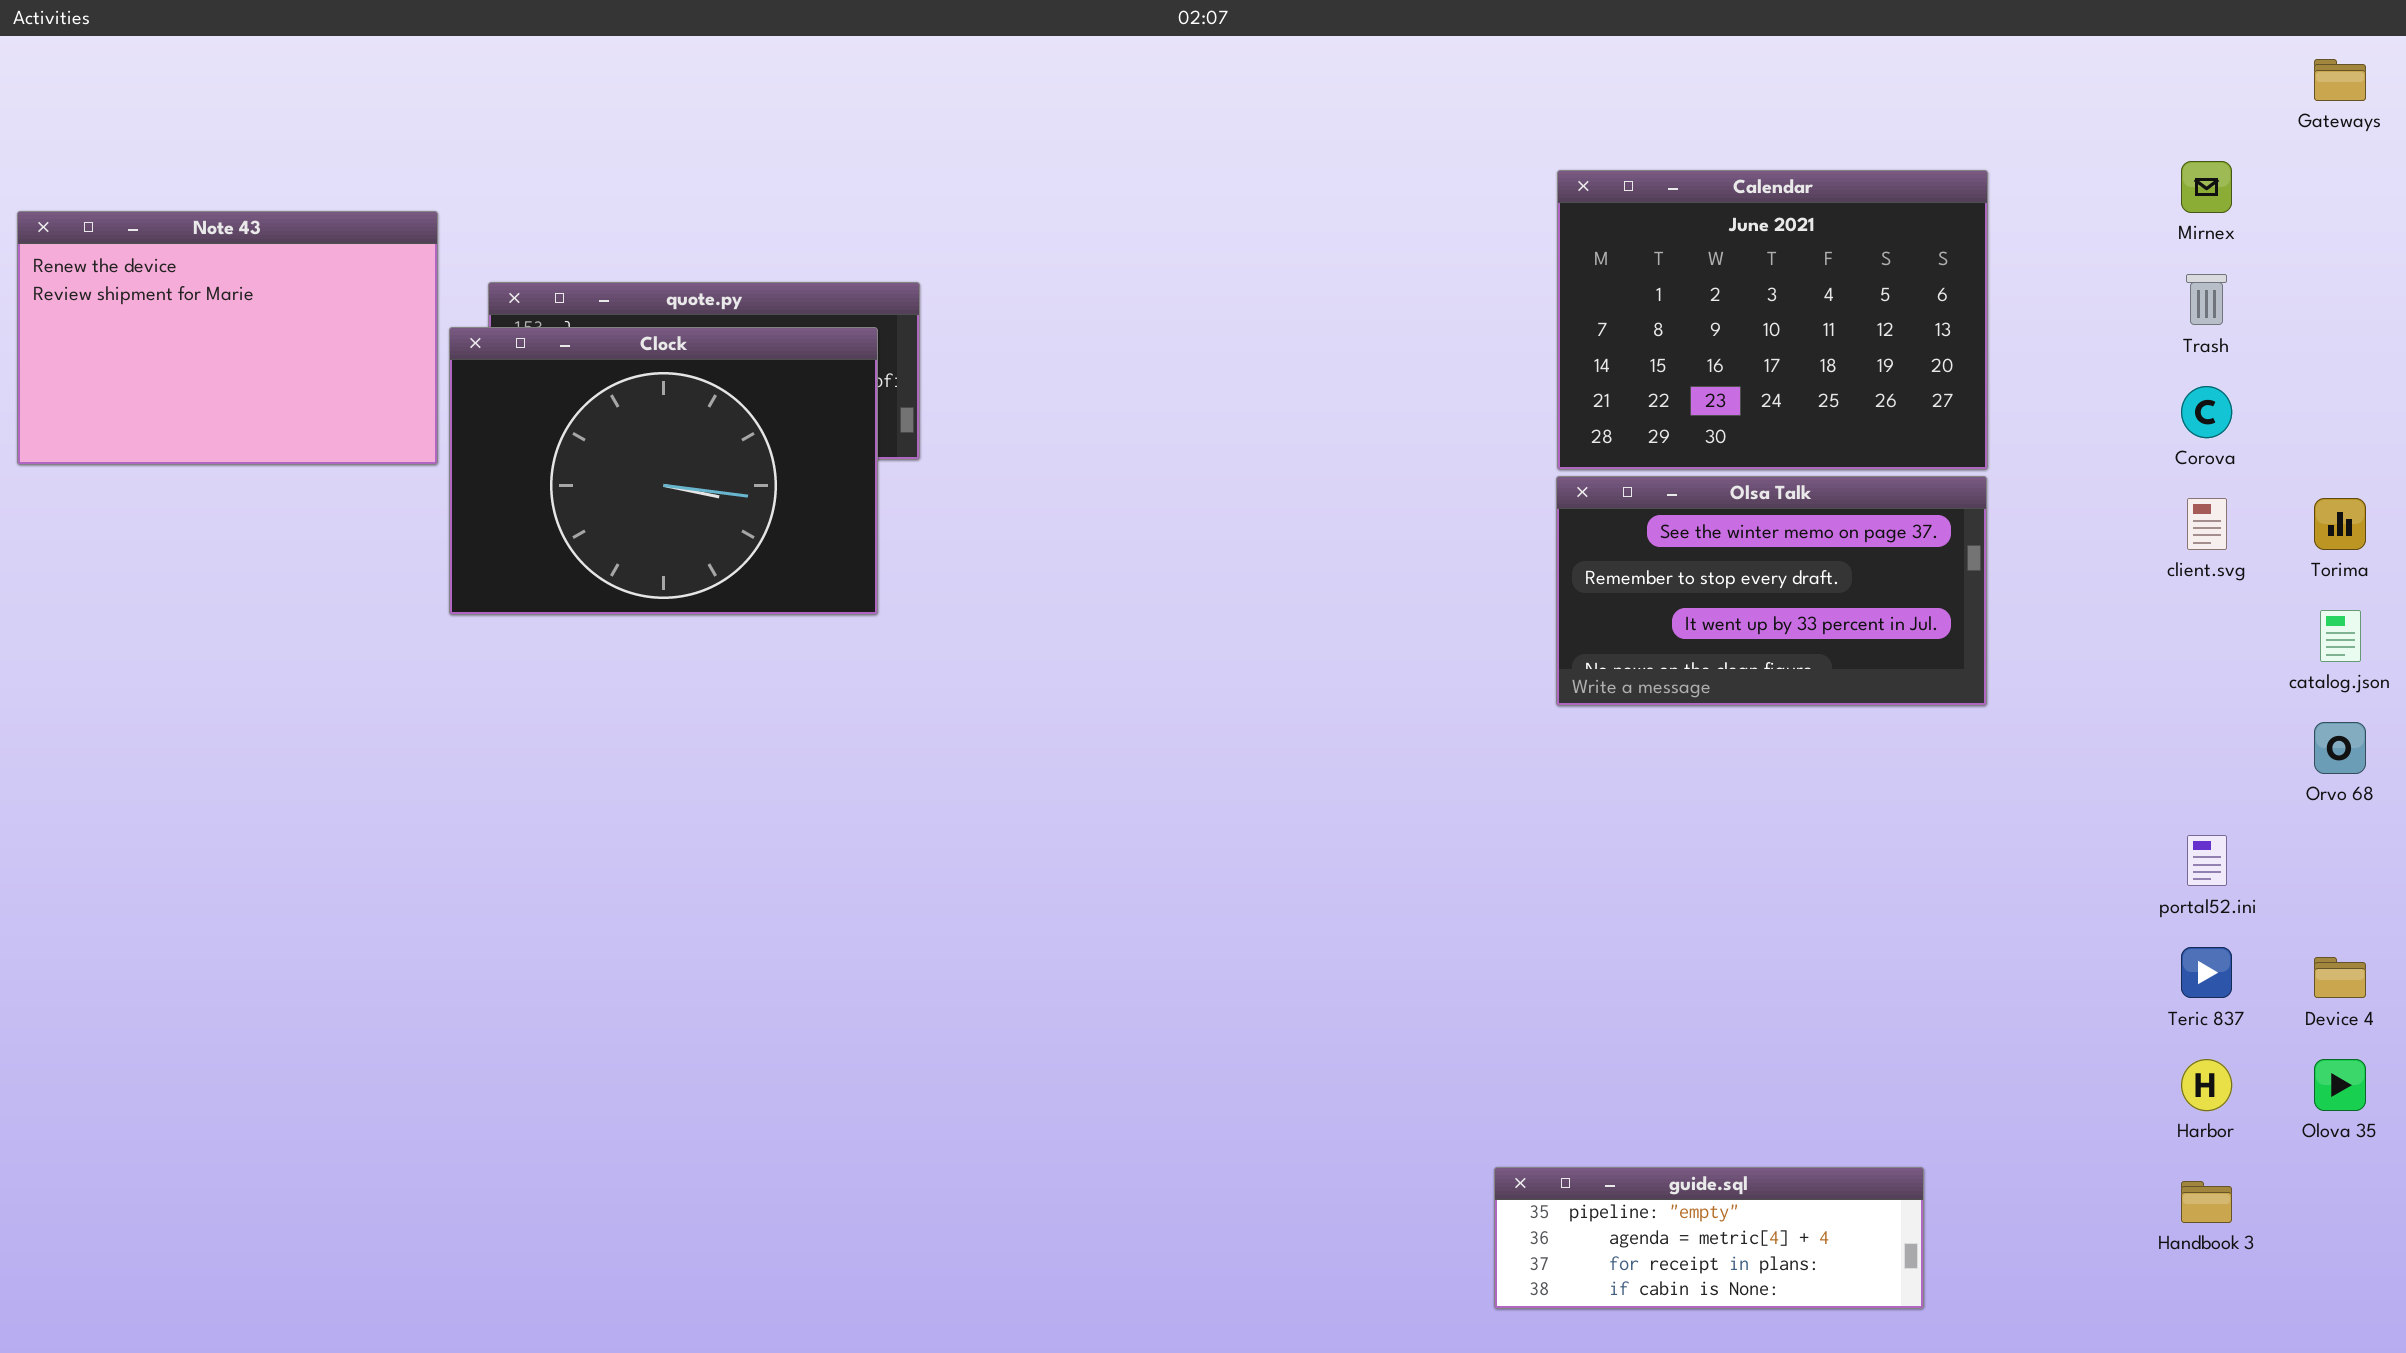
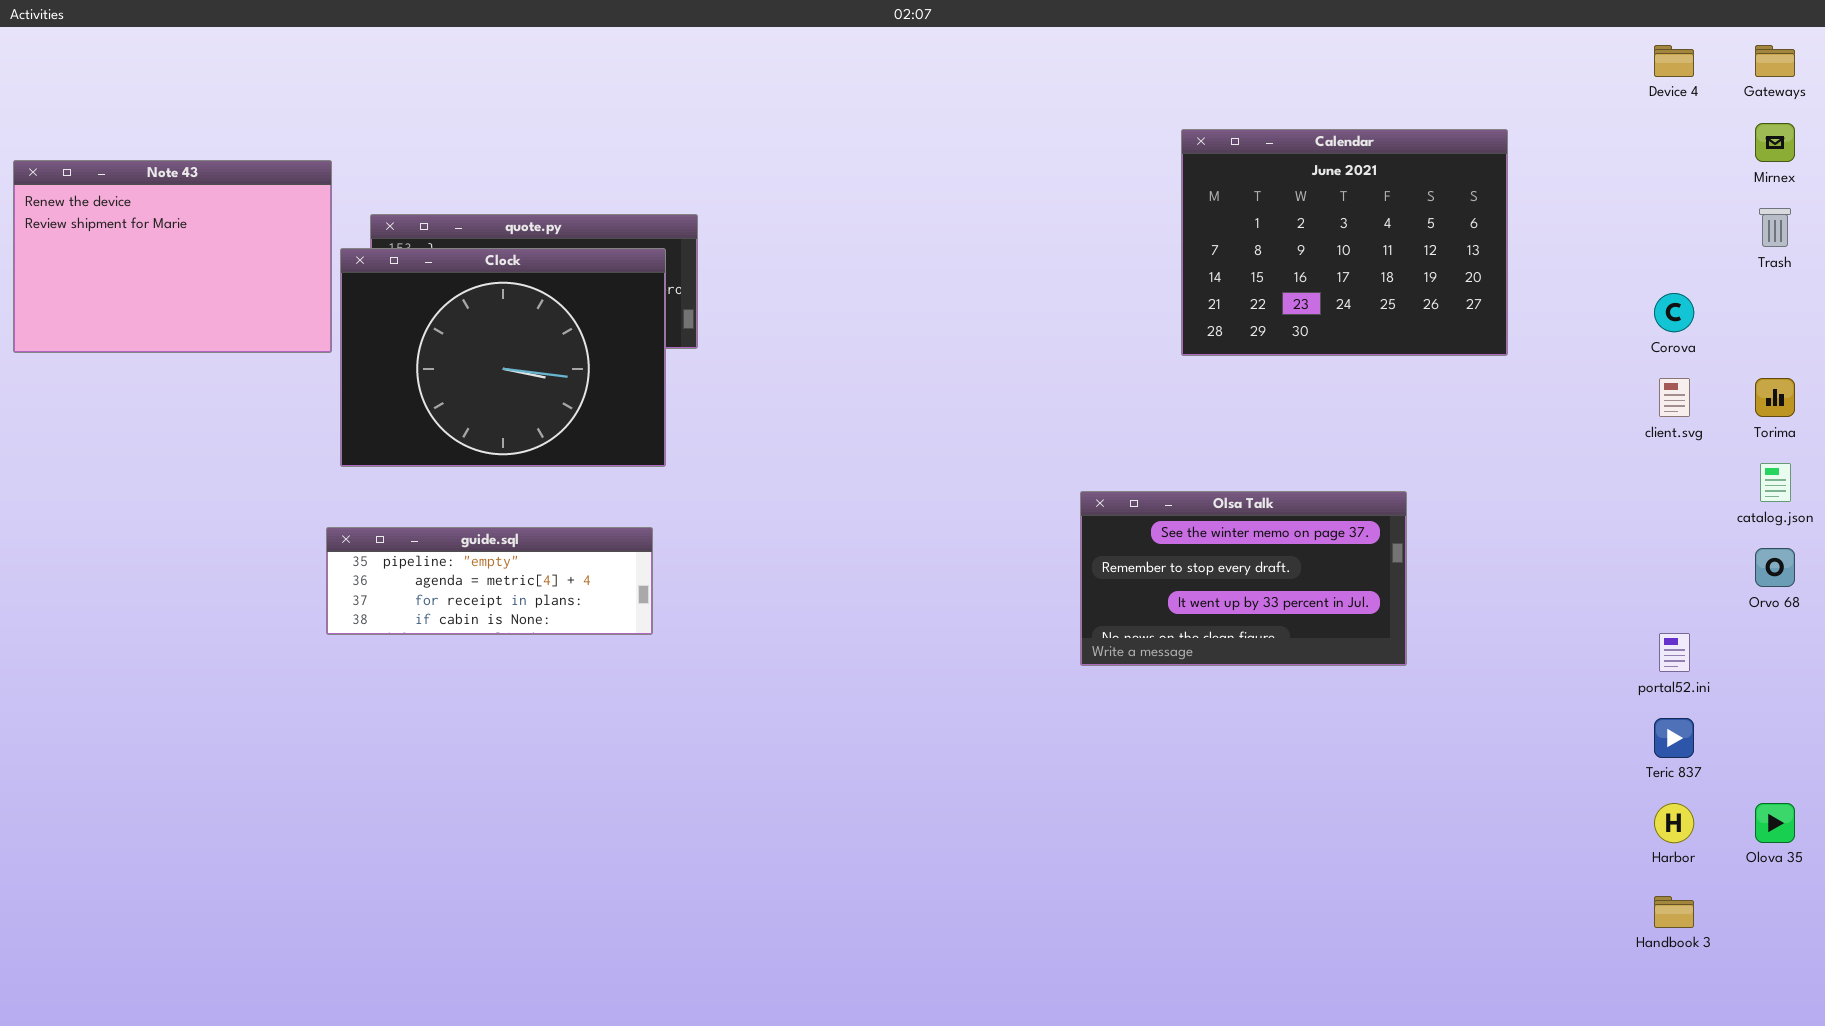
Mirnex: [2181,161,2232,213] -> [1755,123,1795,162], moved
Trash: [2186,274,2227,325] -> [1759,208,1791,247], moved
Olsa Talk: [1556,476,1987,706] -> [1080,491,1407,666], moved
Device 4: [2314,957,2366,998] -> [1654,45,1694,77], moved
guide.sql: [1494,1167,1924,1309] -> [326,527,653,635], moved

